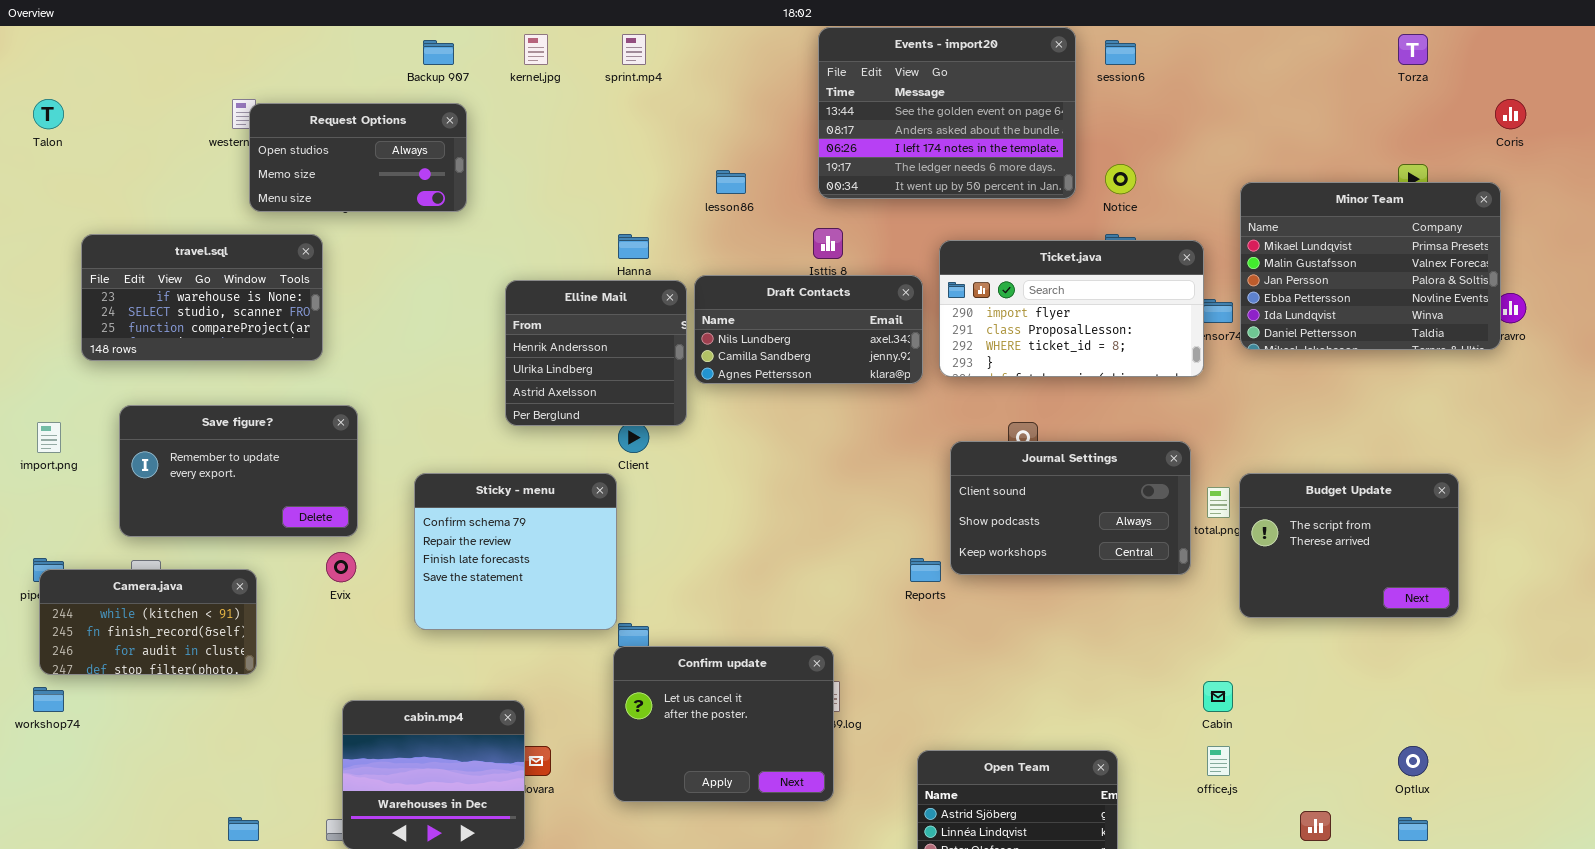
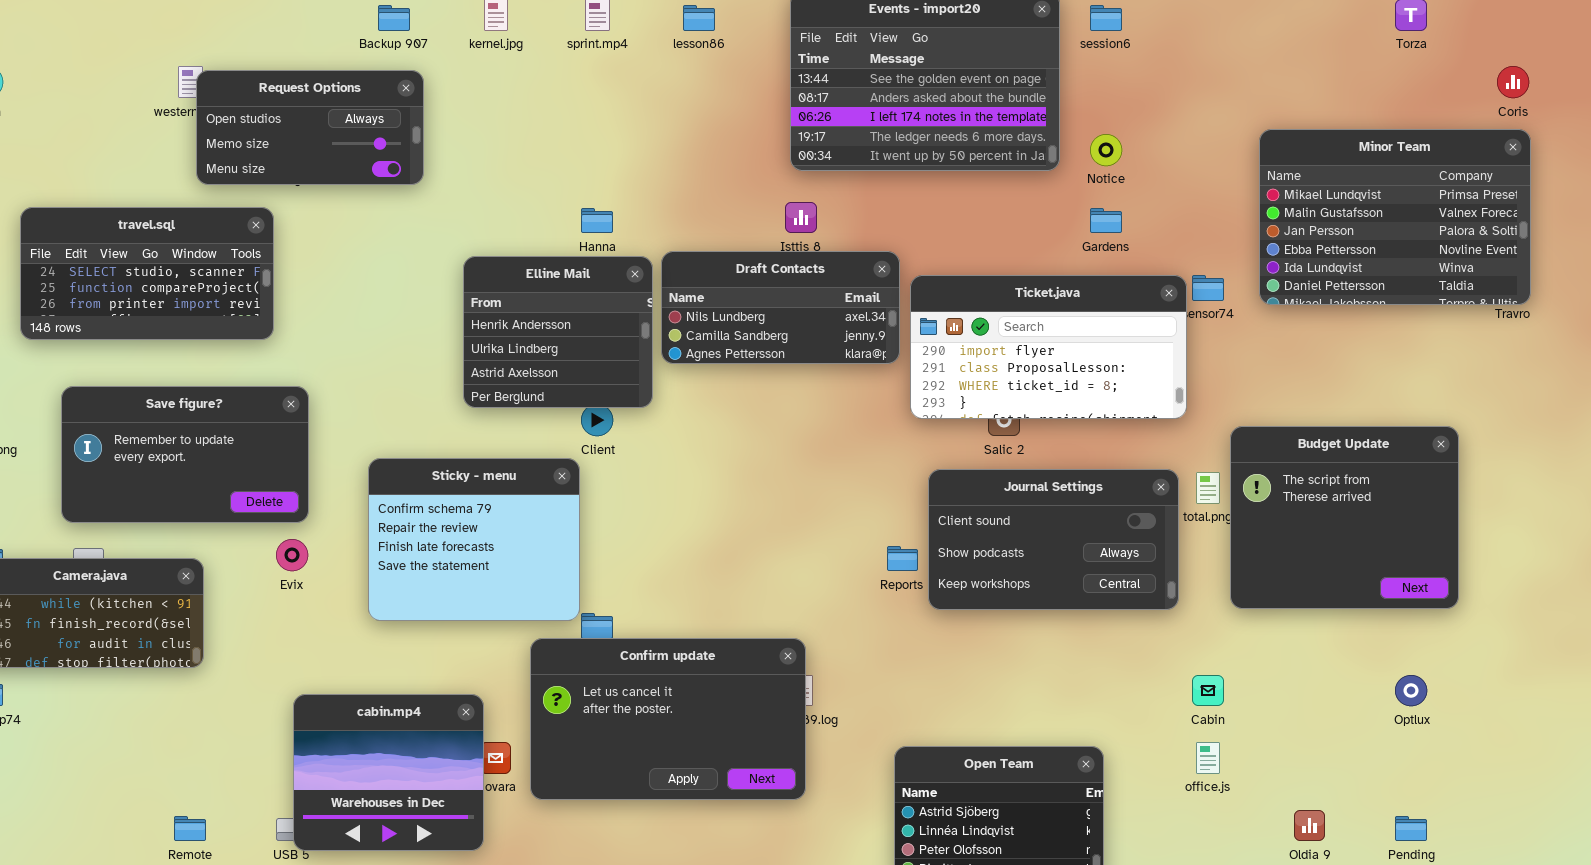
lesson86: [716,170,746,194] -> [683,5,715,31], moved
Minor Team: [1240,182,1501,350] -> [1259,129,1531,305], moved
travel.sql: [81,234,323,361] -> [20,207,274,340], scrolled down 1 row
Ticket.java: [939,240,1204,377] -> [910,275,1187,419], moved
Journal Settings: [950,441,1191,575] -> [928,469,1179,610], moved
Budget Update: [1239,473,1459,618] -> [1230,426,1459,609], resized
Confirm update: [613,646,834,802] -> [530,638,806,800], resized
Optlux: [1398,746,1428,776] -> [1395,675,1427,706], moved

